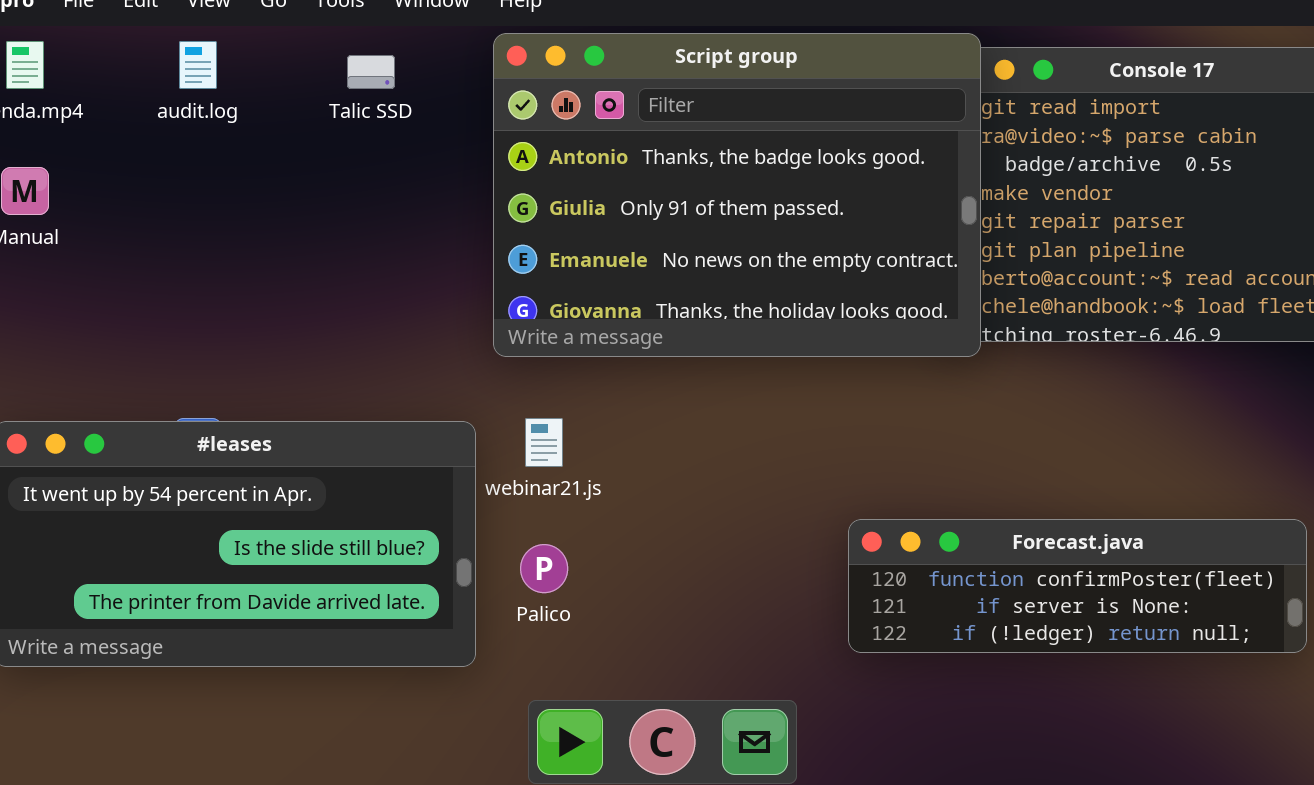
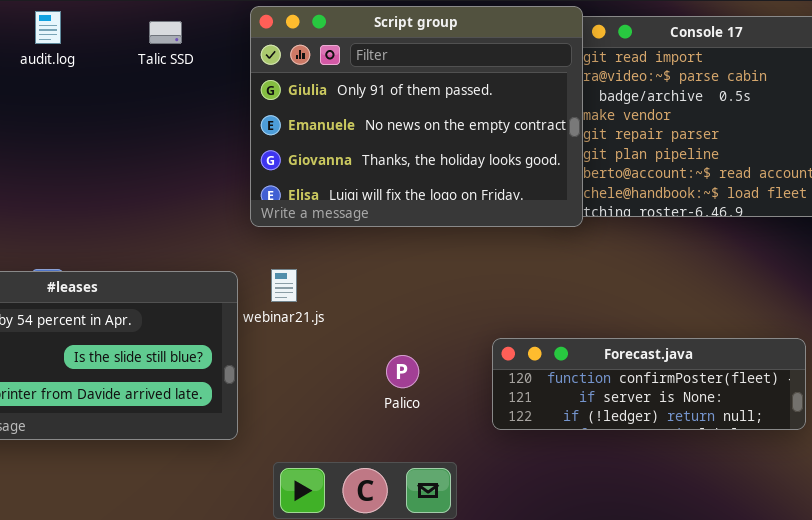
Script group: [493,33,981,357] -> [250,6,583,227], scrolled down 1 row
Palico: [520,544,568,593] -> [386,355,419,388], moved

